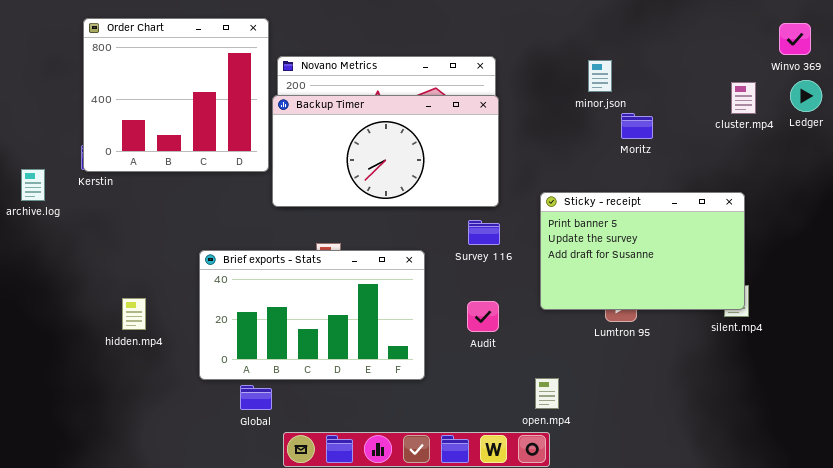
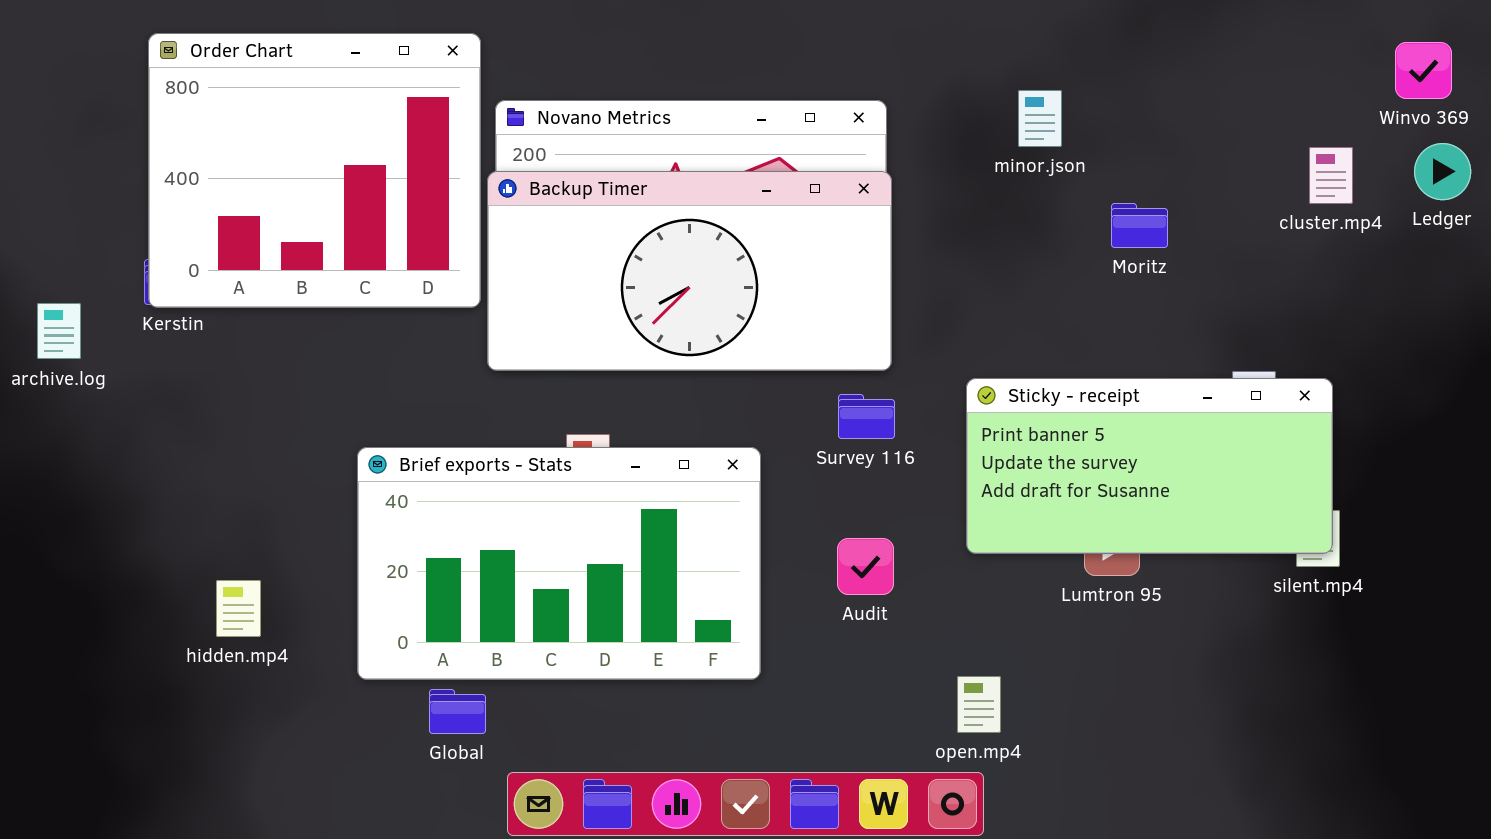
minor.json: [588,60,612,92] -> [1018,90,1062,147], moved
Sticky - receipt: [540,192,745,310] -> [966,378,1333,554], resized
hidden.mp4: [122,298,146,330] -> [216,580,261,637], moved

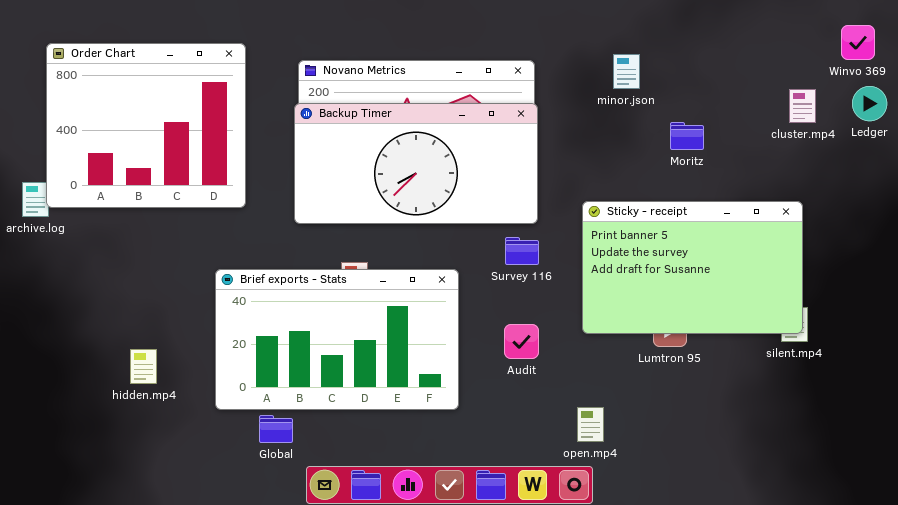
Order Chart: [148,33,481,308] -> [46,43,246,208], moved
Sticky - receipt: [966,378,1333,554] -> [582,201,803,334], resized

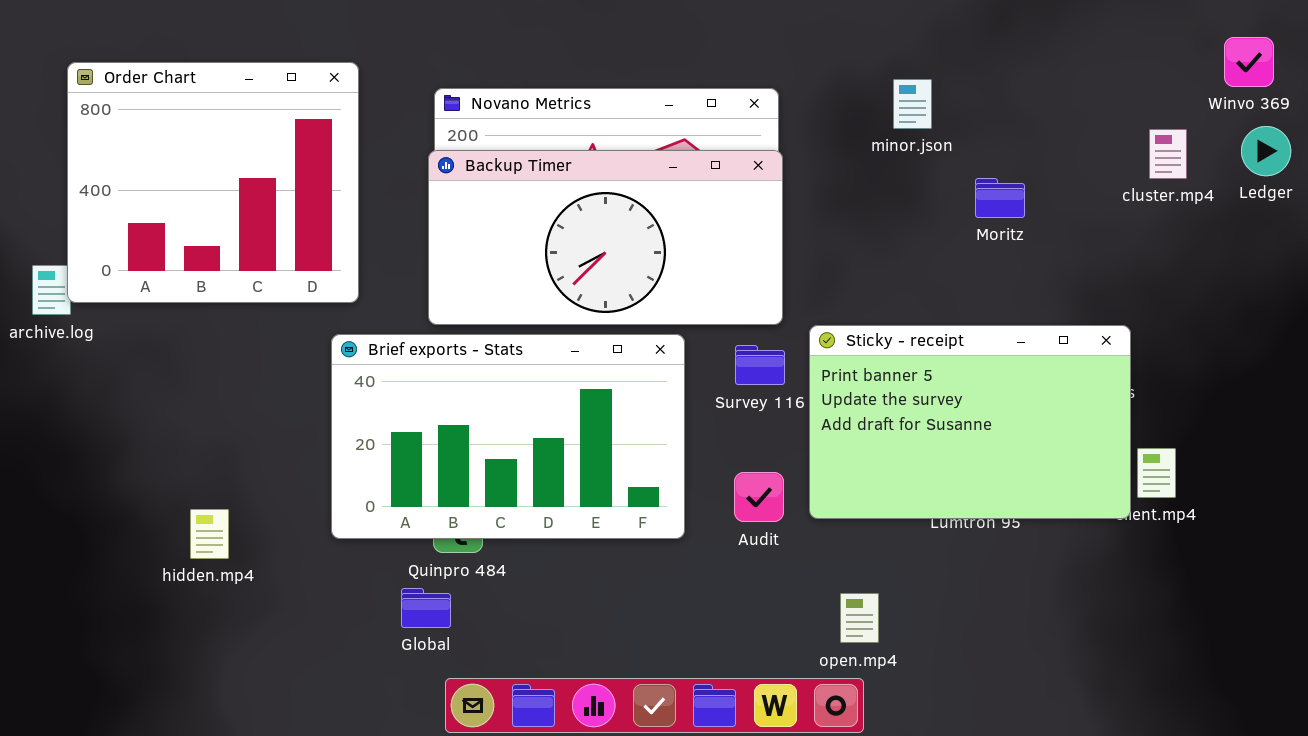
Sticky - receipt: [582,201,803,334] -> [809,325,1131,519], moved
Brief exports - Stats: [215,269,459,410] -> [331,334,685,539], moved
Global: [259,415,293,443] -> [401,588,451,628], moved

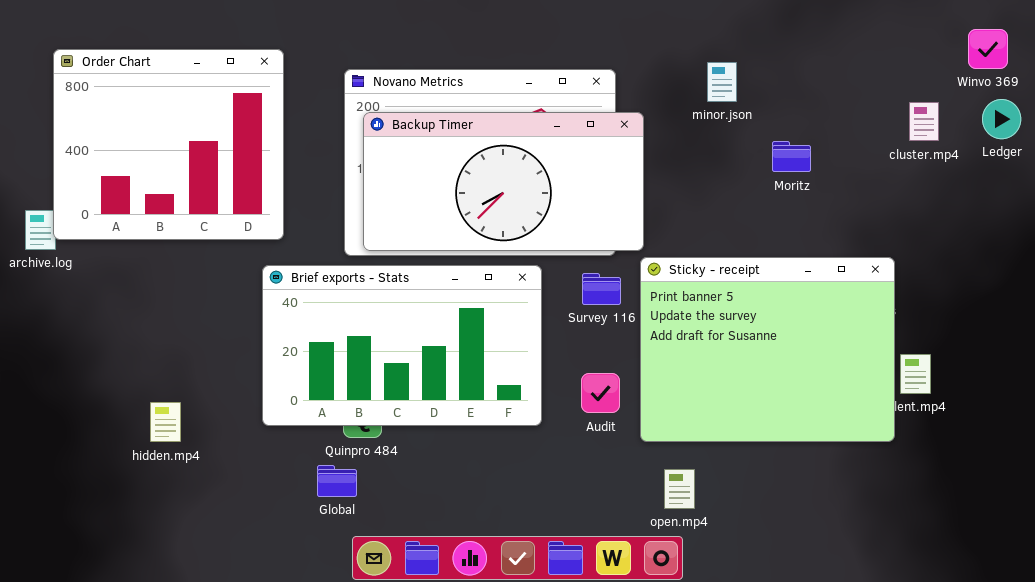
Backup Timer: [428,150,783,325] -> [363,112,644,251], moved
Sticky - receipt: [809,325,1131,519] -> [640,257,895,442], resized

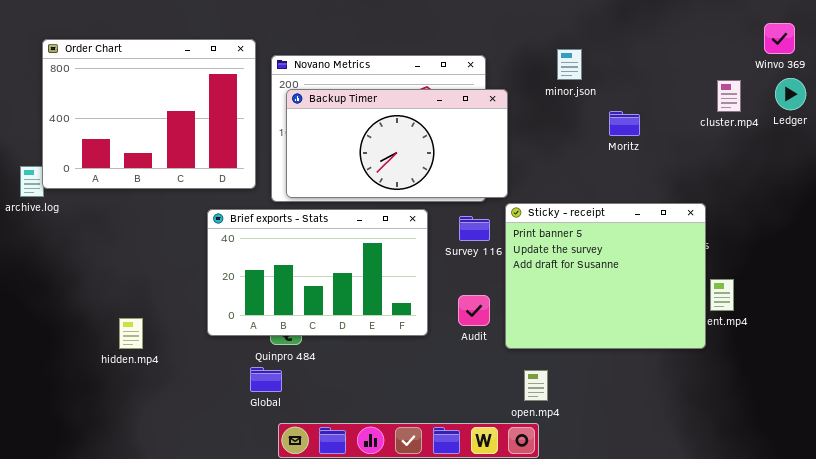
Order Chart: [53,49,284,240] -> [42,39,256,189], resized

